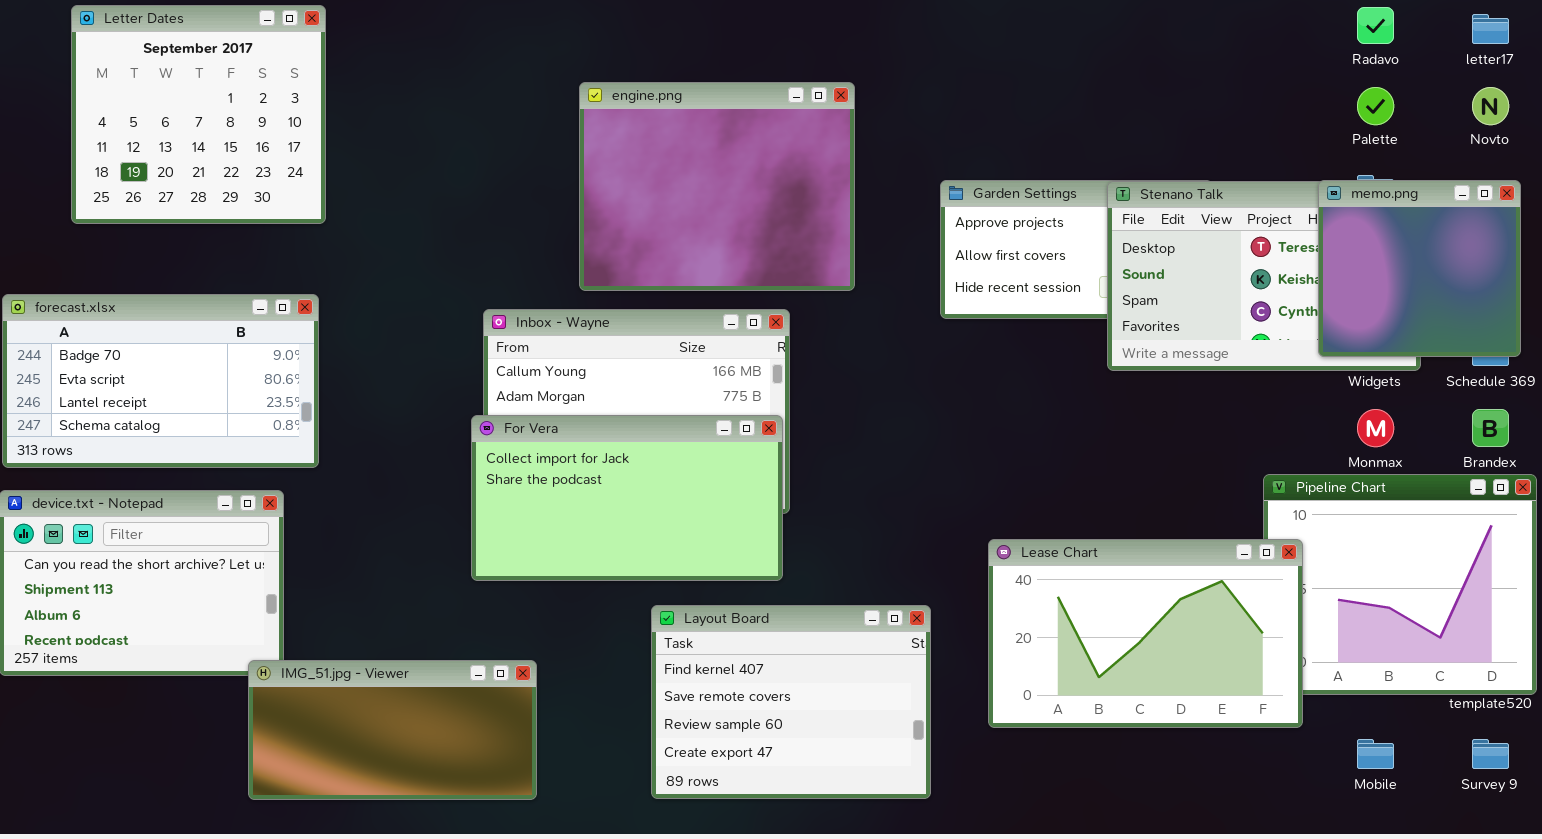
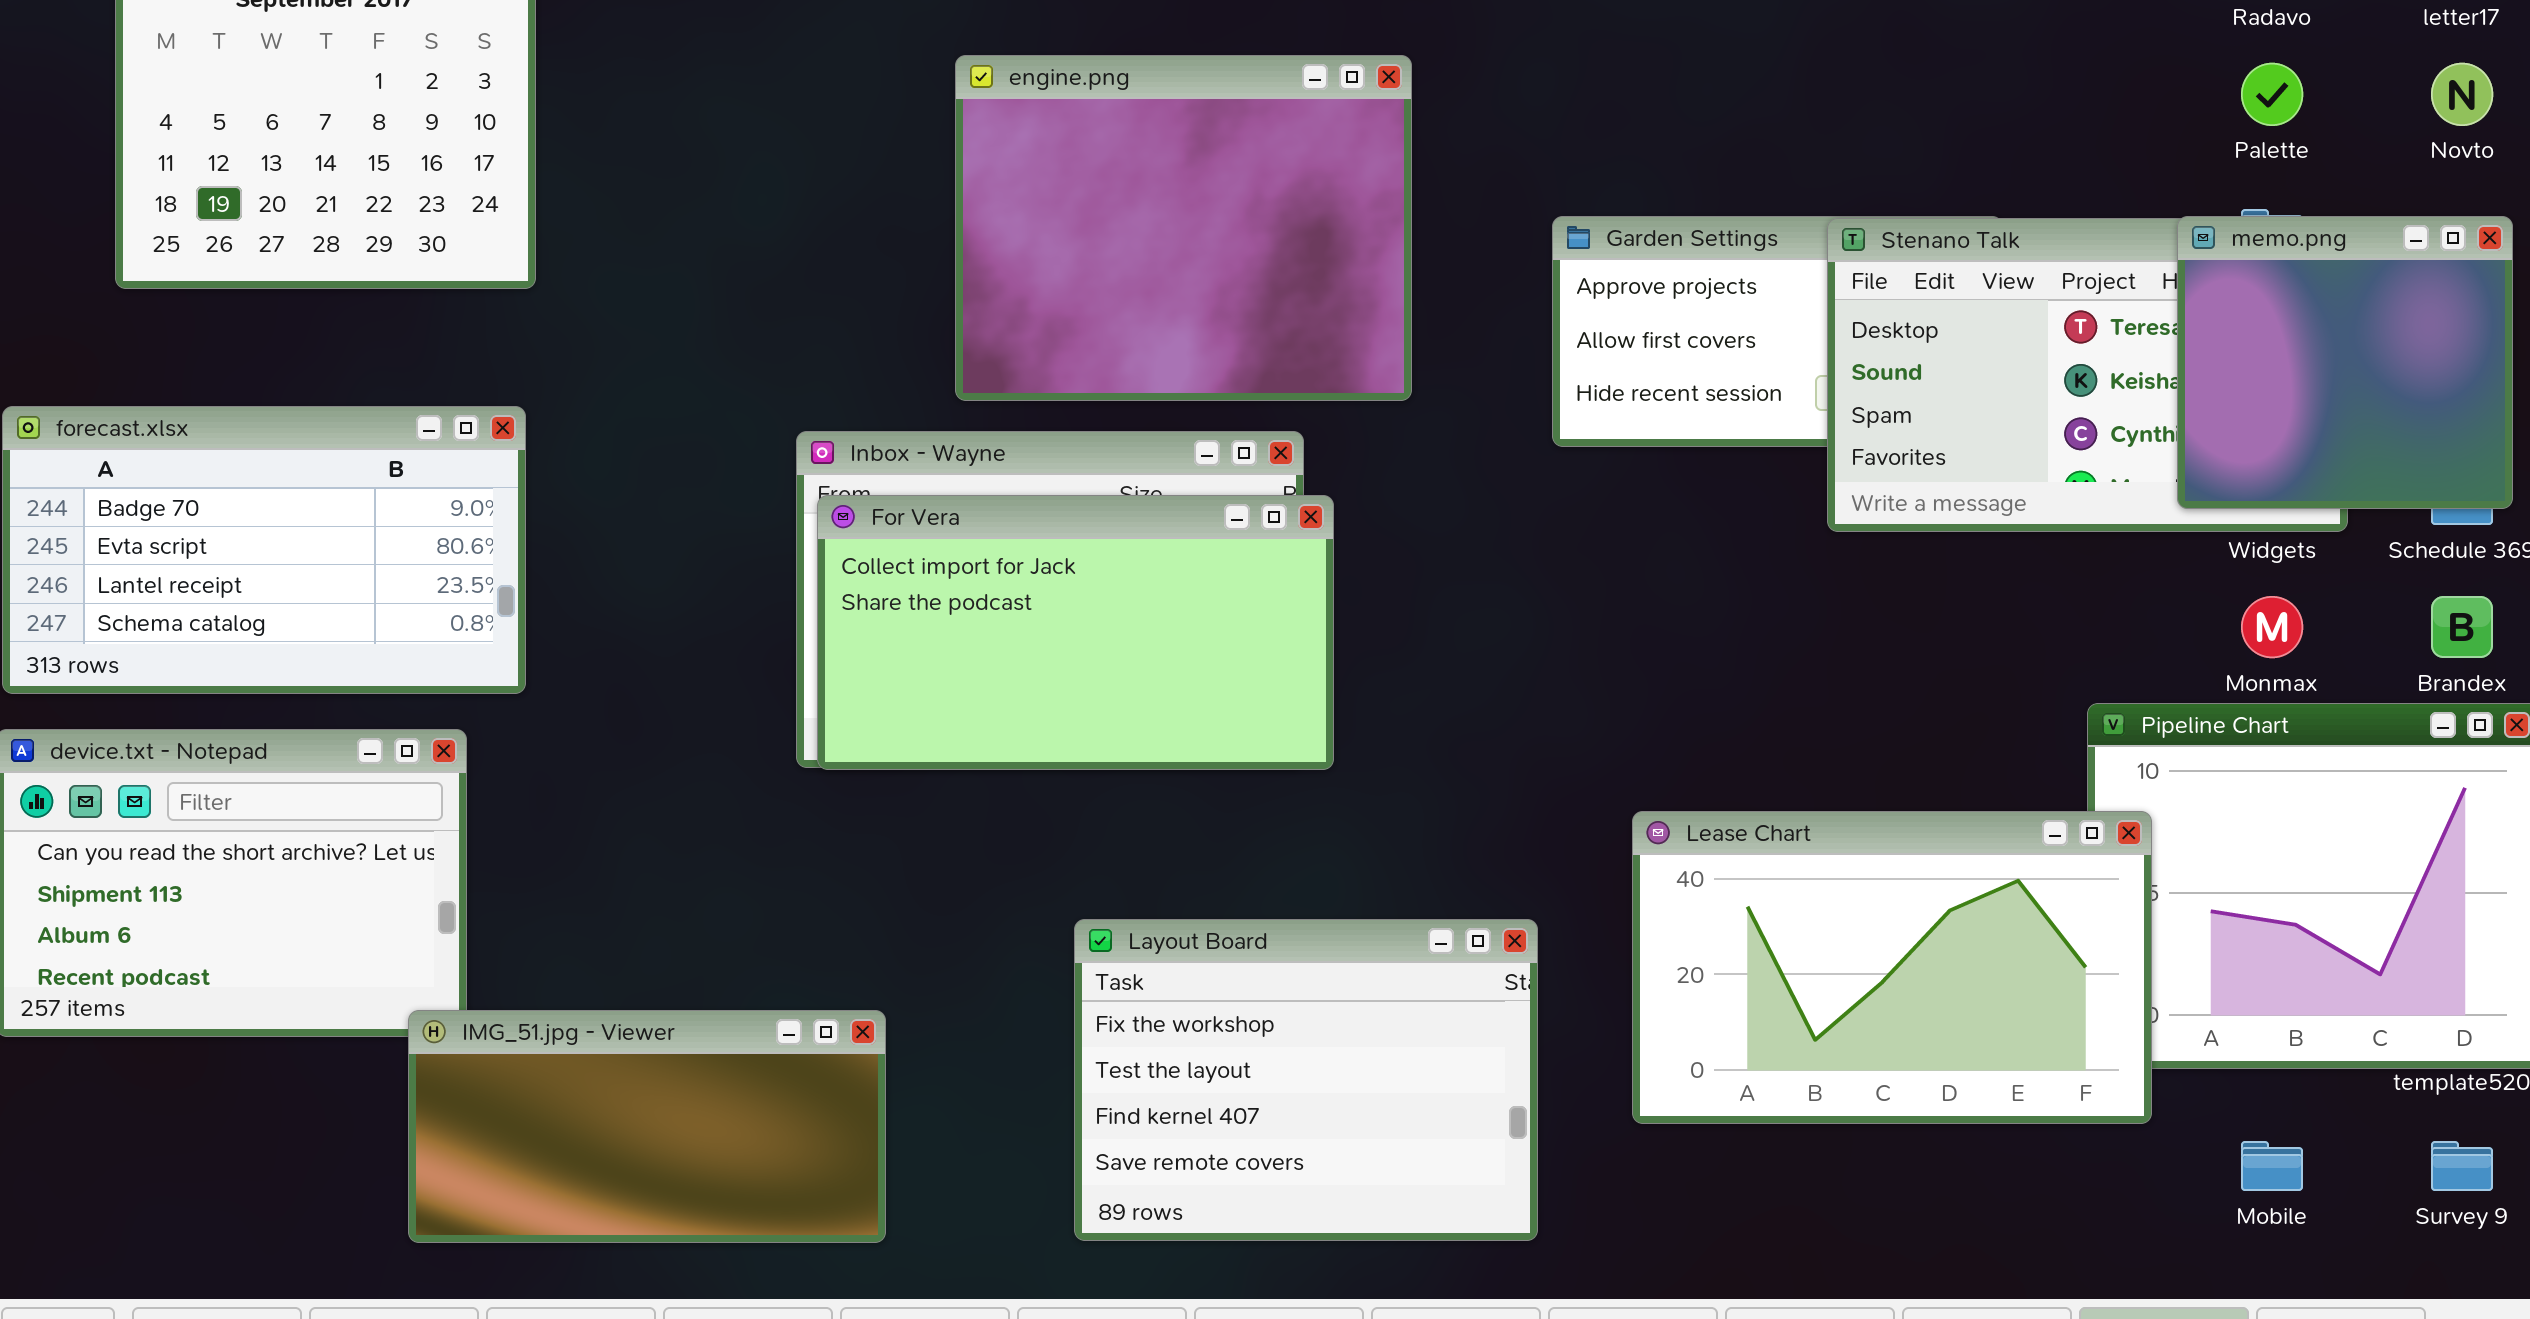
For Vera: [471,415,783,581] -> [817,495,1334,770], moved
Layout Board: [651,605,931,799] -> [1074,919,1538,1241], scrolled up 2 rows

